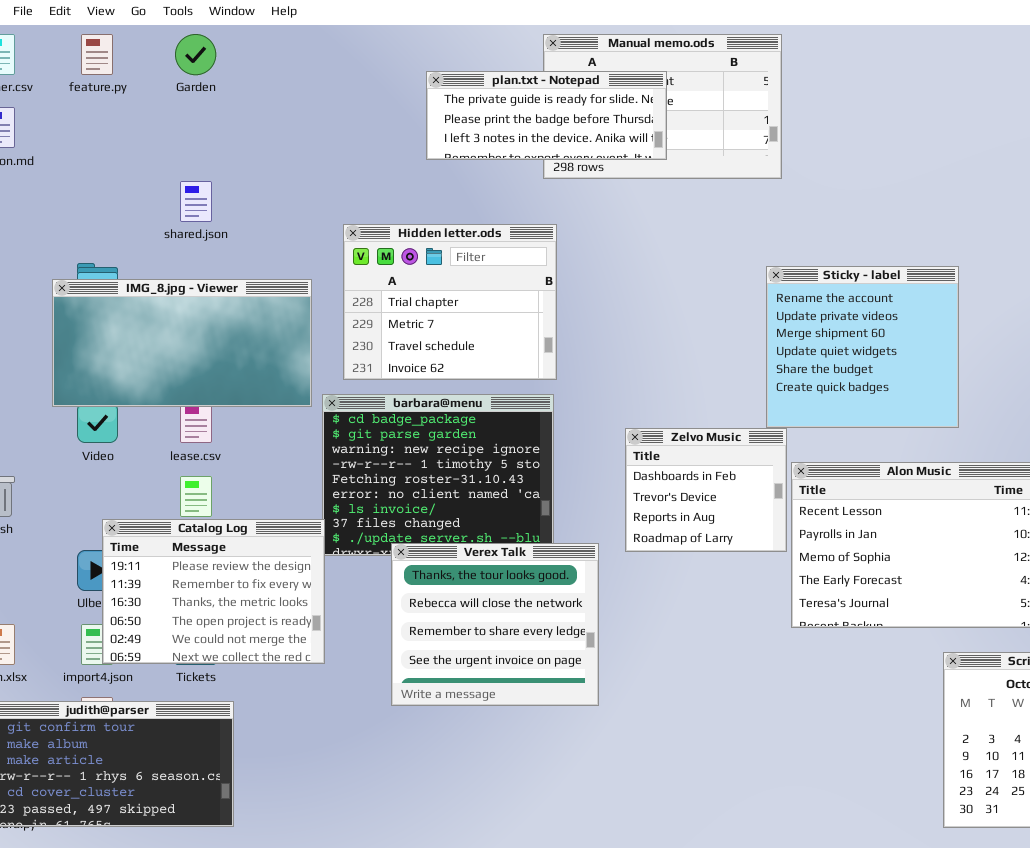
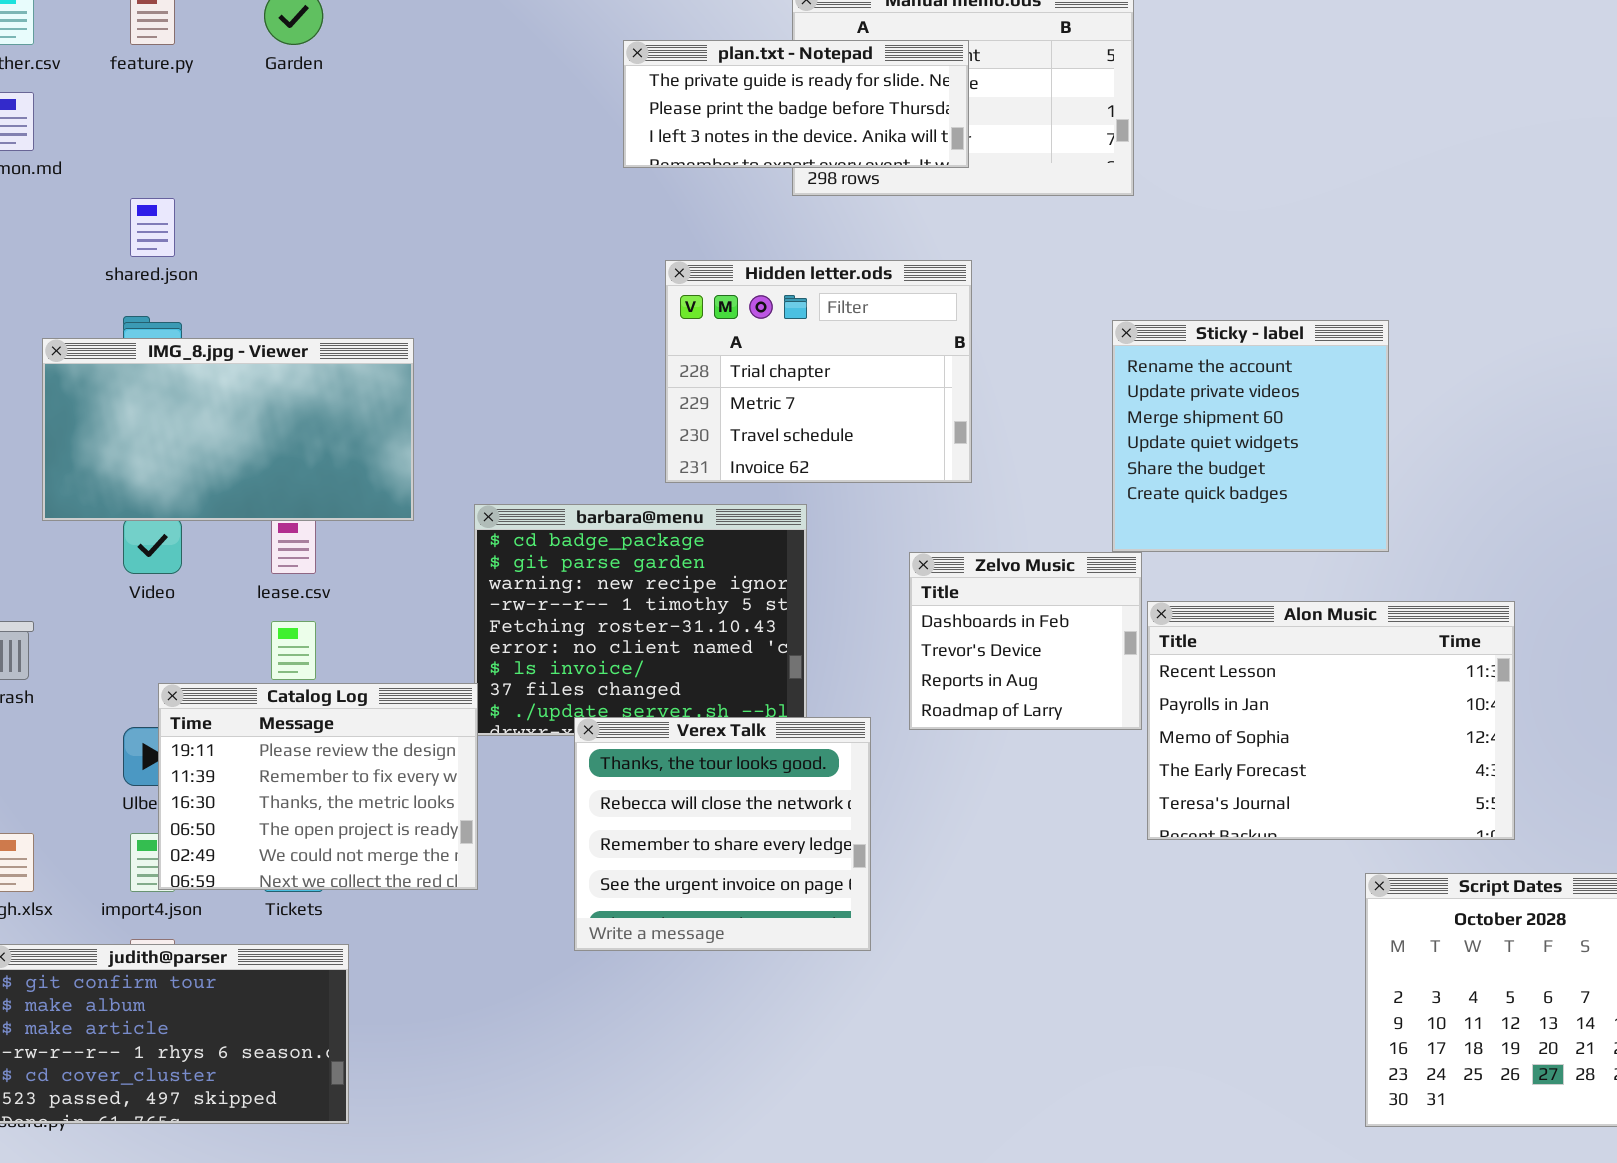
shared.json: [180,181,212,222] -> [130,198,175,257], moved
Hidden letter.ods: [343,224,557,380] -> [665,260,972,483], moved
IMG_8.jpg - Viewer: [52,279,312,407] -> [42,338,414,521], moved

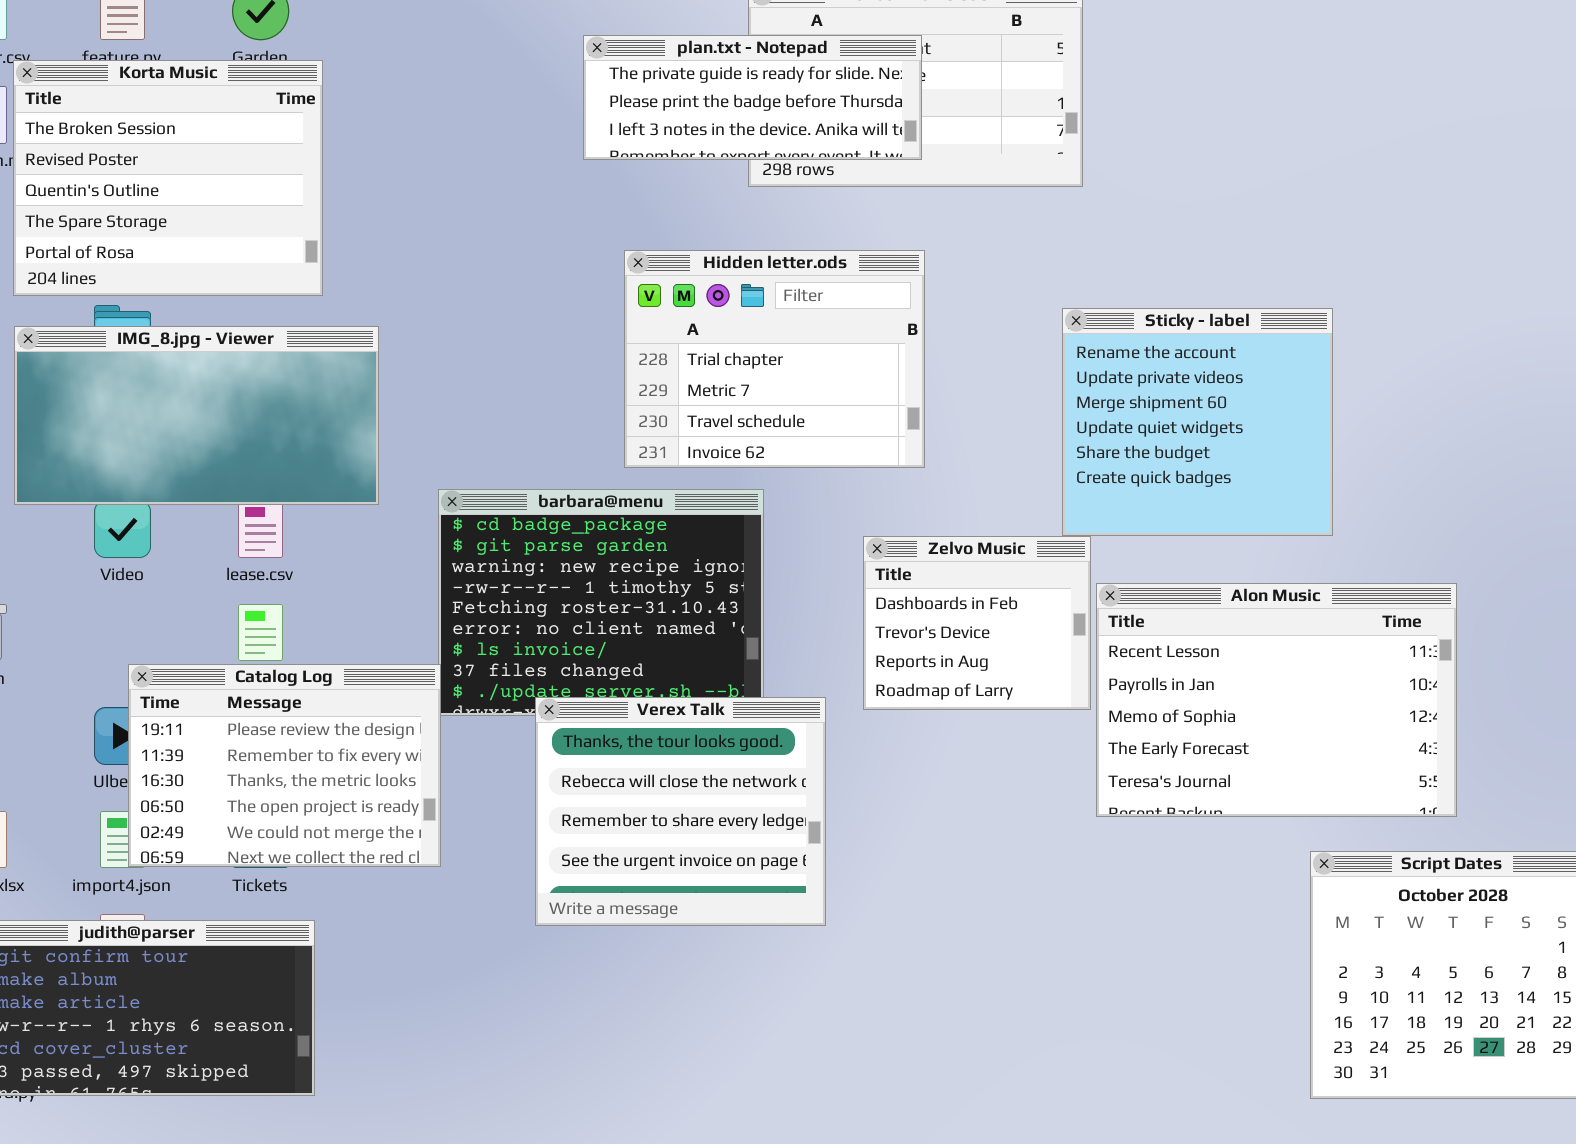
Korta Music: none -> [13,60,323,296], opened

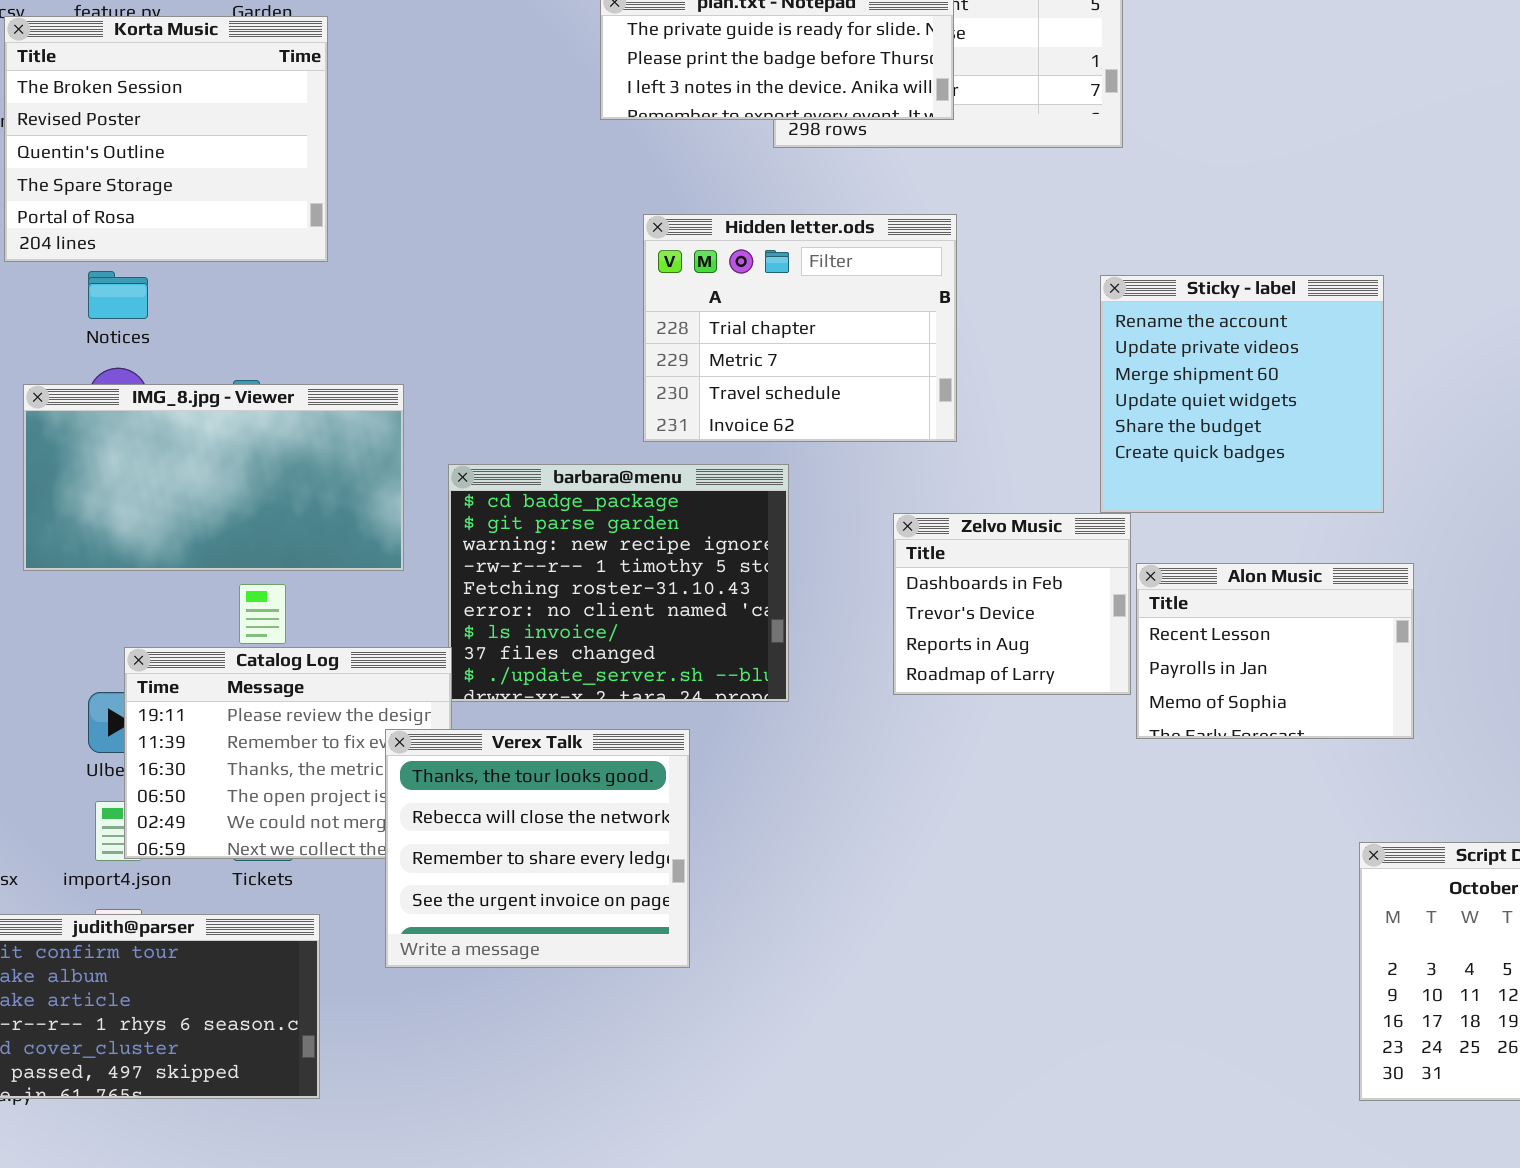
IMG_8.jpg - Viewer: [14,326,379,505] -> [23,384,404,571], moved
Alon Music: [1096,583,1457,817] -> [1136,563,1414,739], resized
Verex Talk: [535,697,826,926] -> [385,729,690,968], moved

